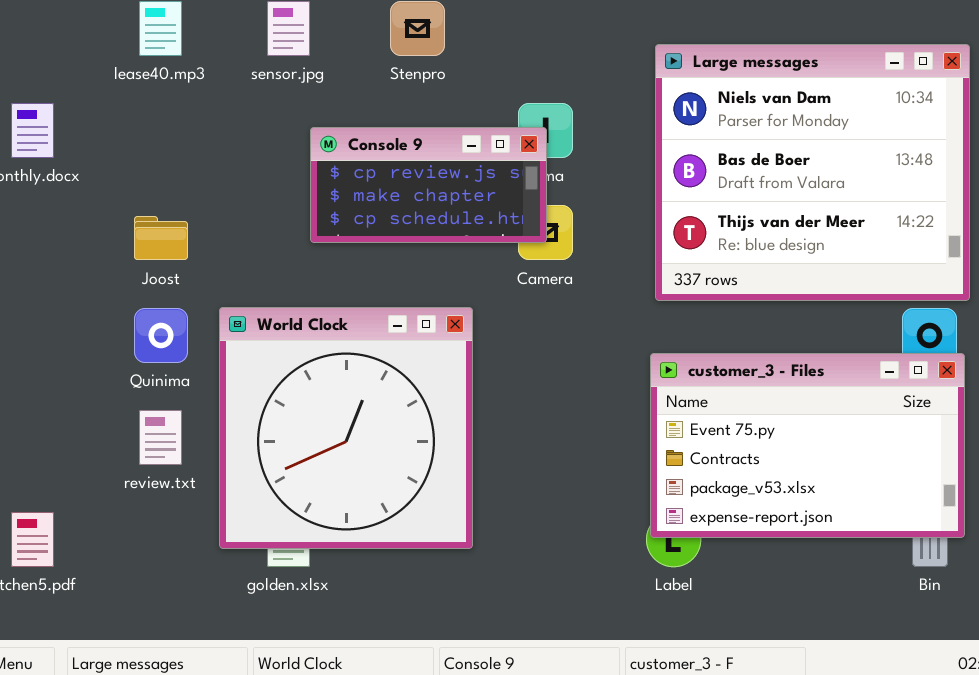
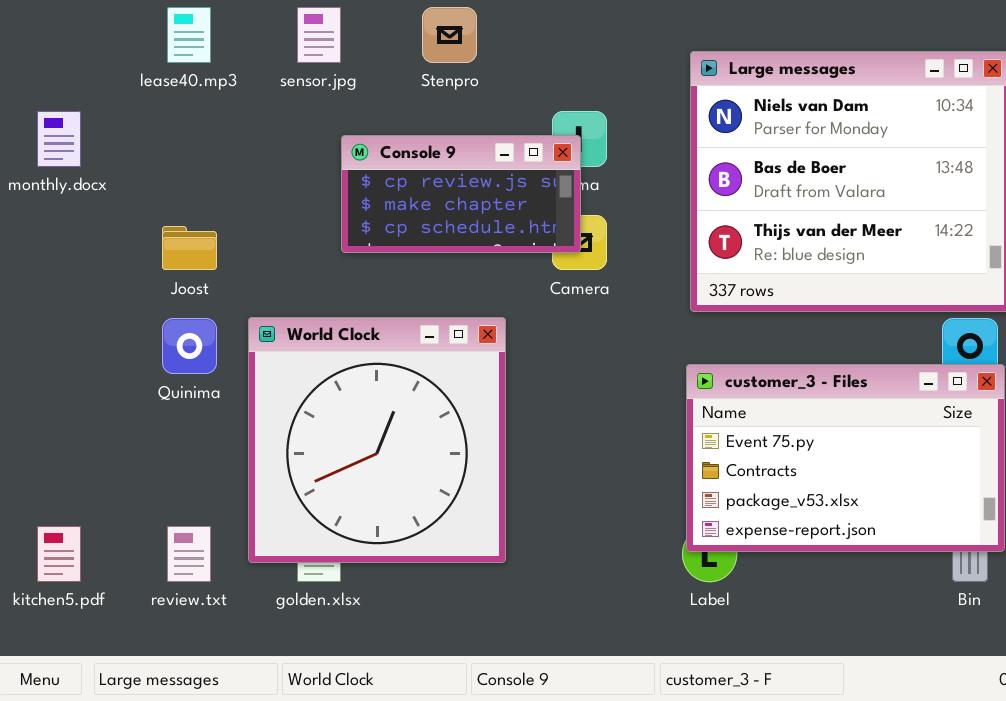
review.txt: [139,410,182,465] -> [167,526,211,582], moved

